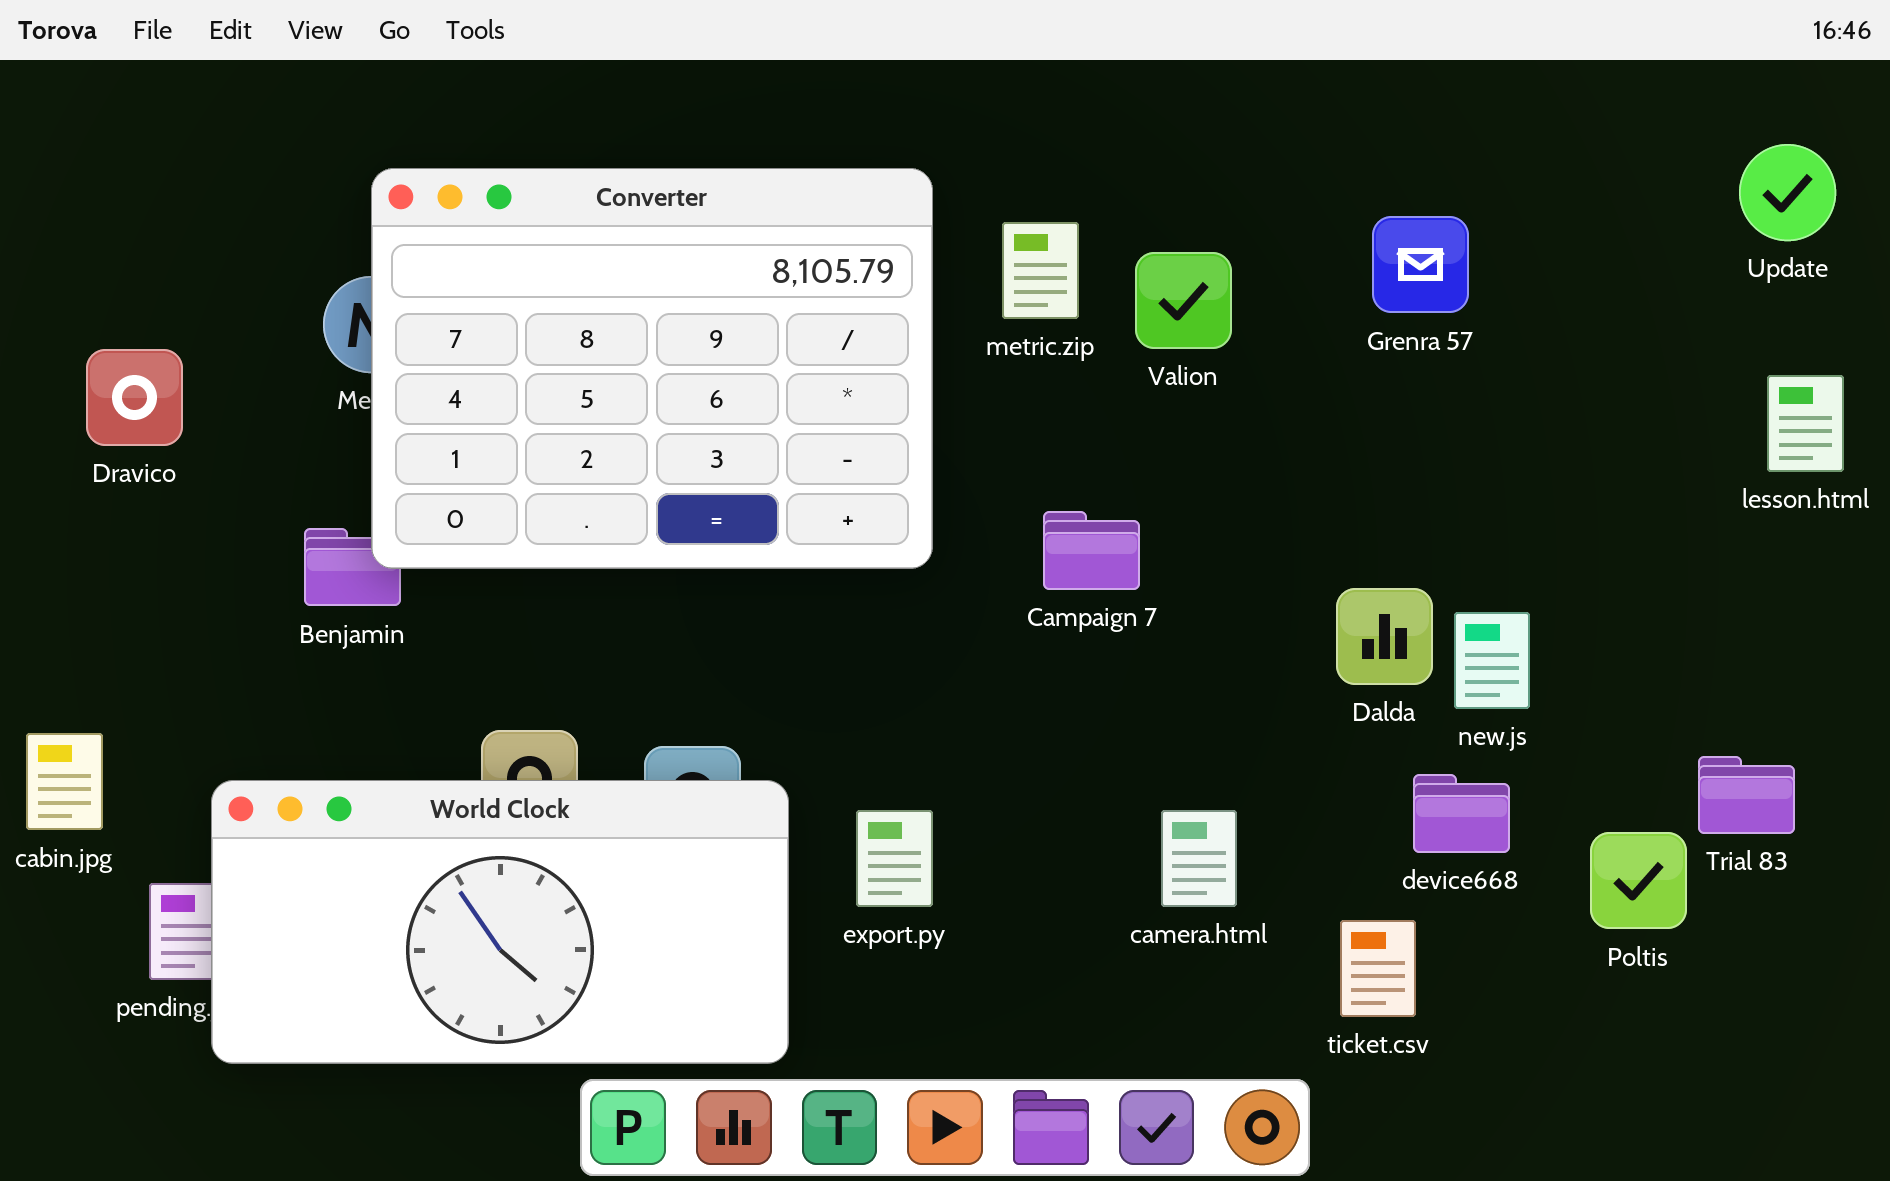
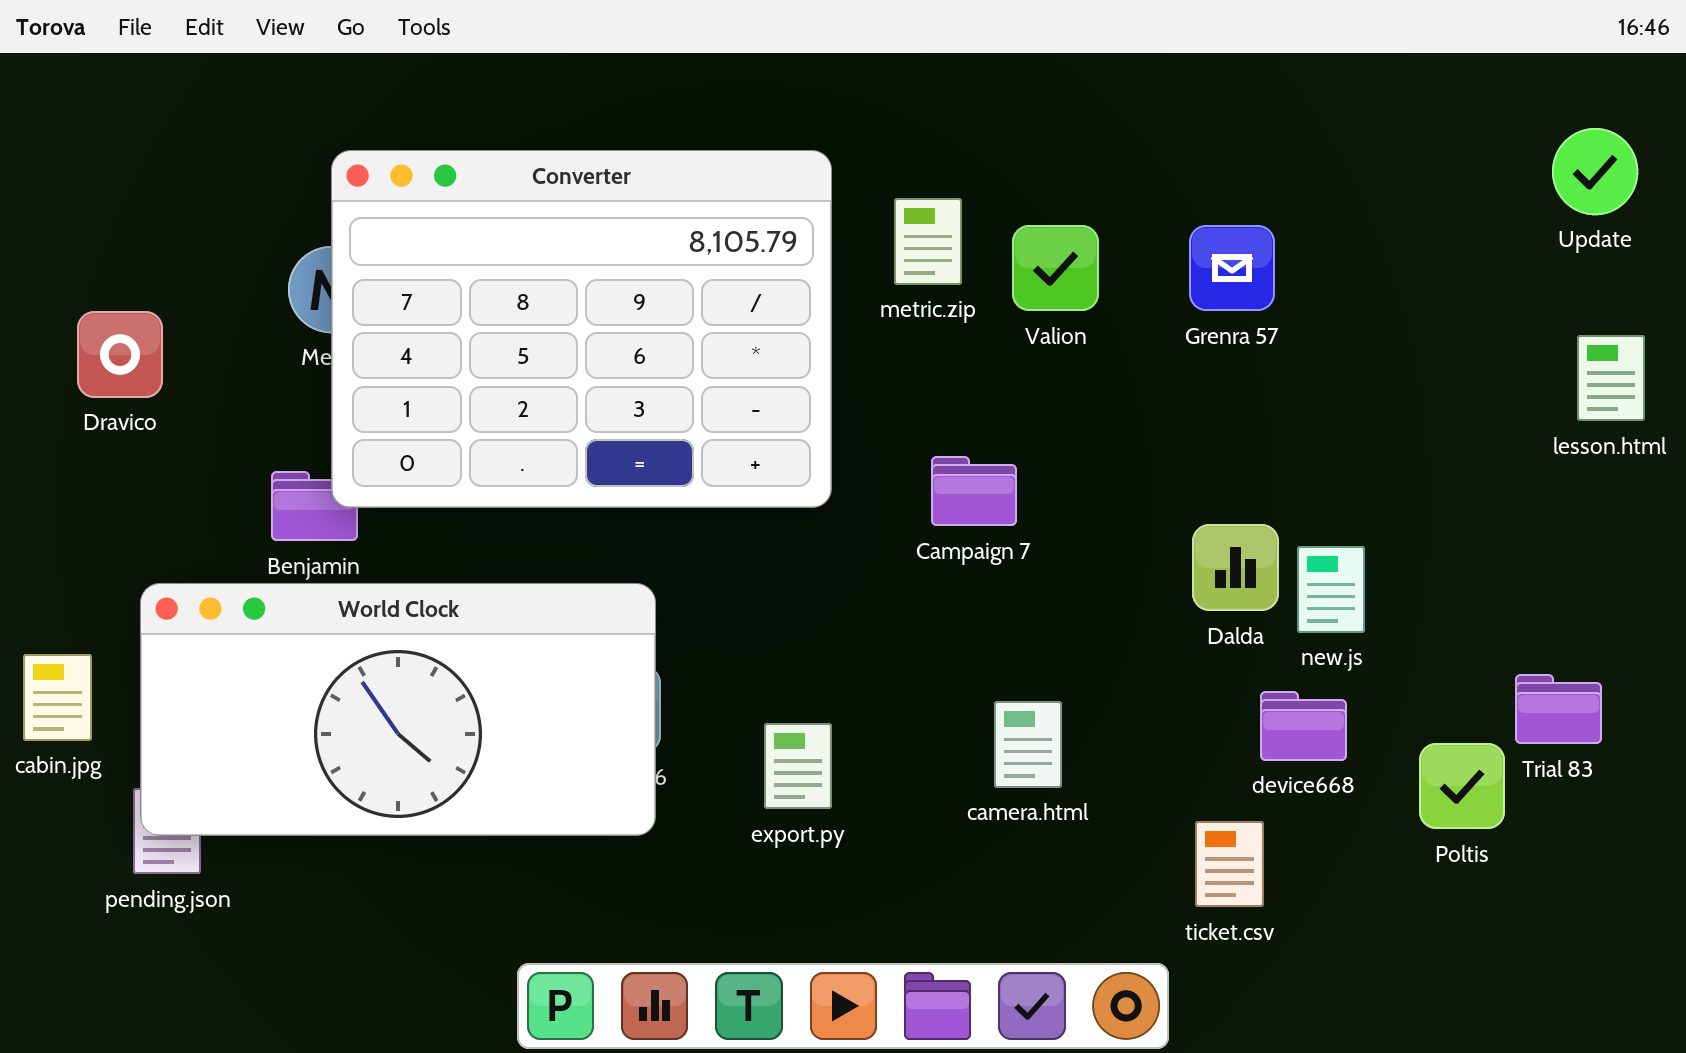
Grenra 57: [1372,216,1469,313] -> [1189,225,1275,311], moved
World Clock: [211,780,789,1064] -> [140,583,656,836], moved
camera.html: [1161,810,1237,907] -> [994,701,1062,788], moved

